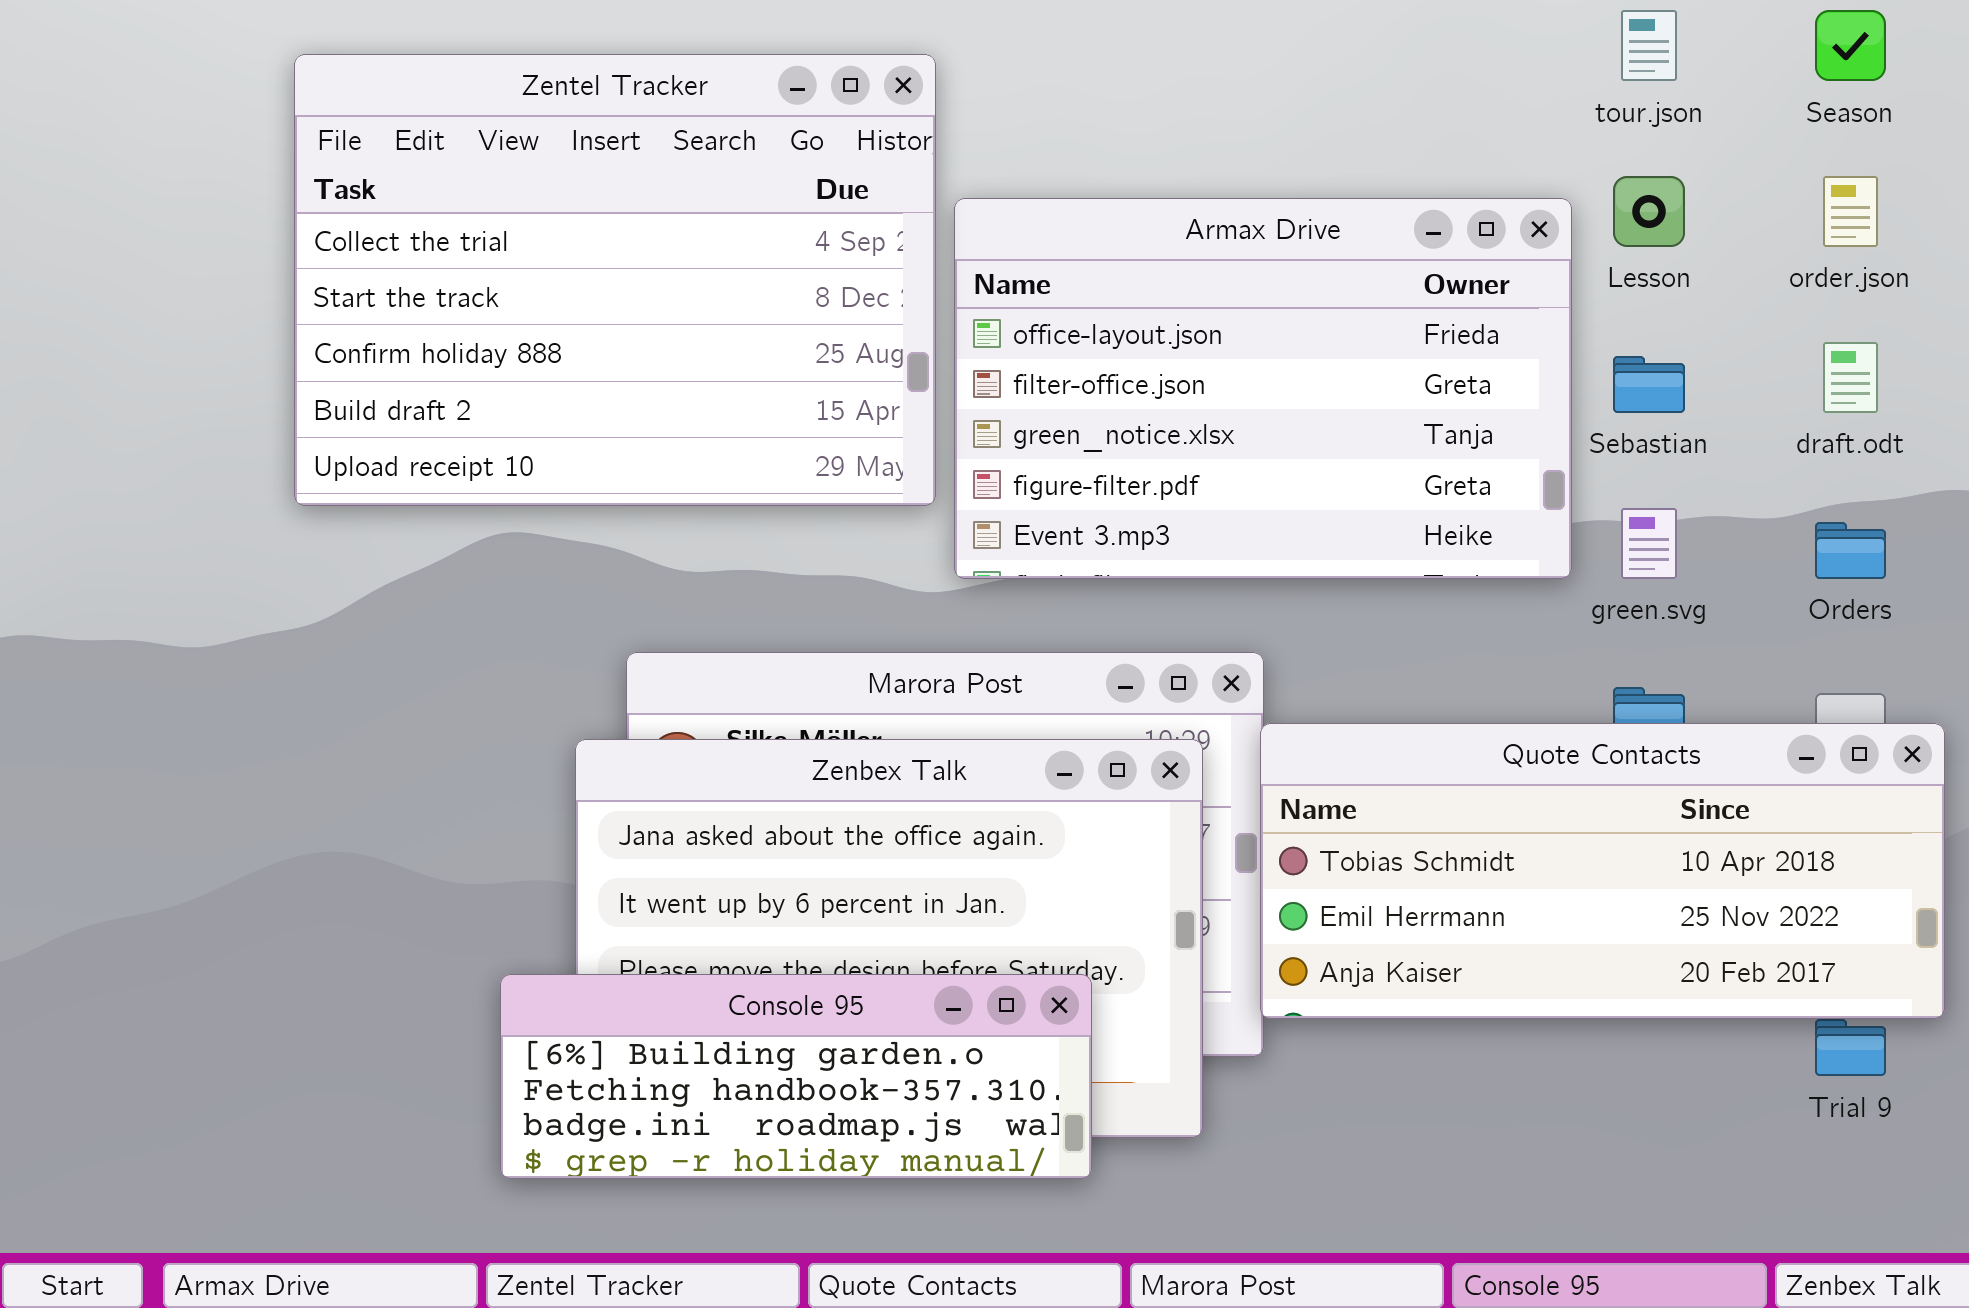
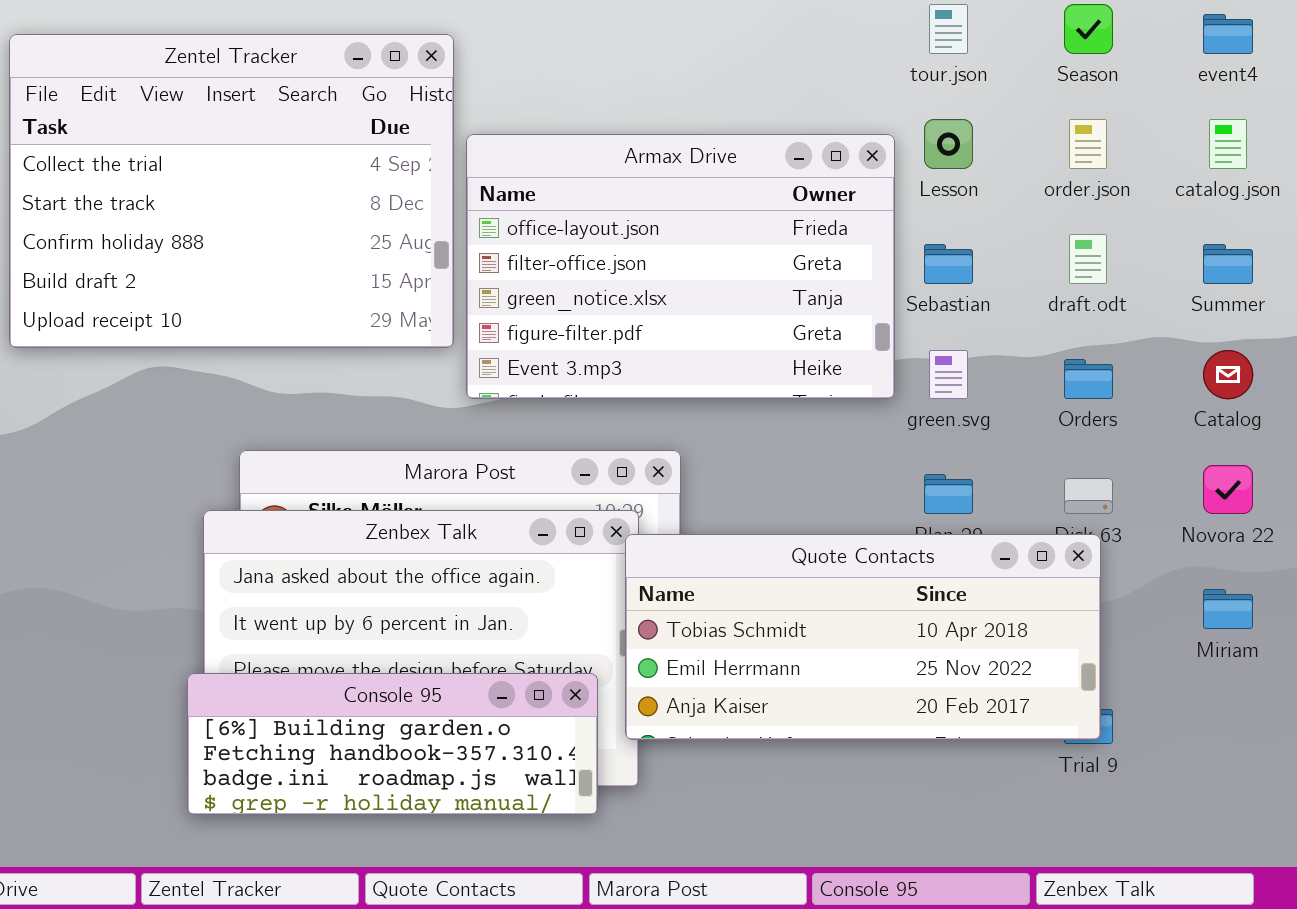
Quote Contacts: [1260,723,1945,1019] -> [625,534,1101,740], moved
Console 95: [500,974,1092,1179] -> [187,673,598,815], moved

